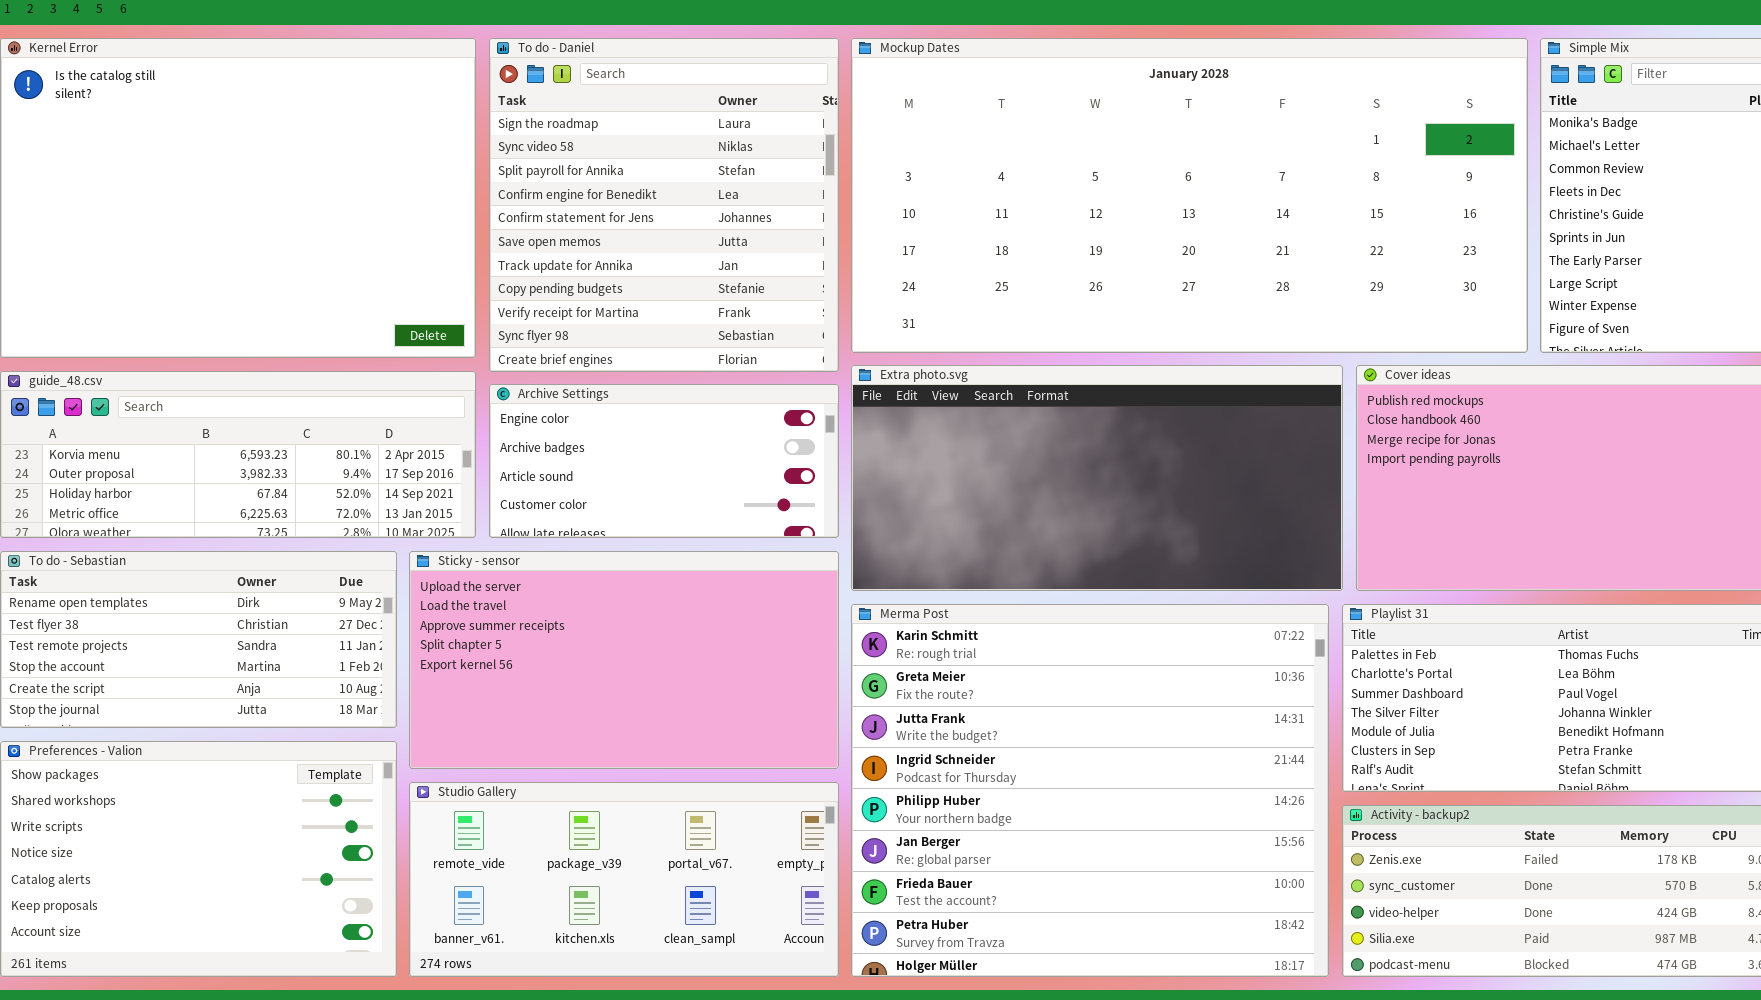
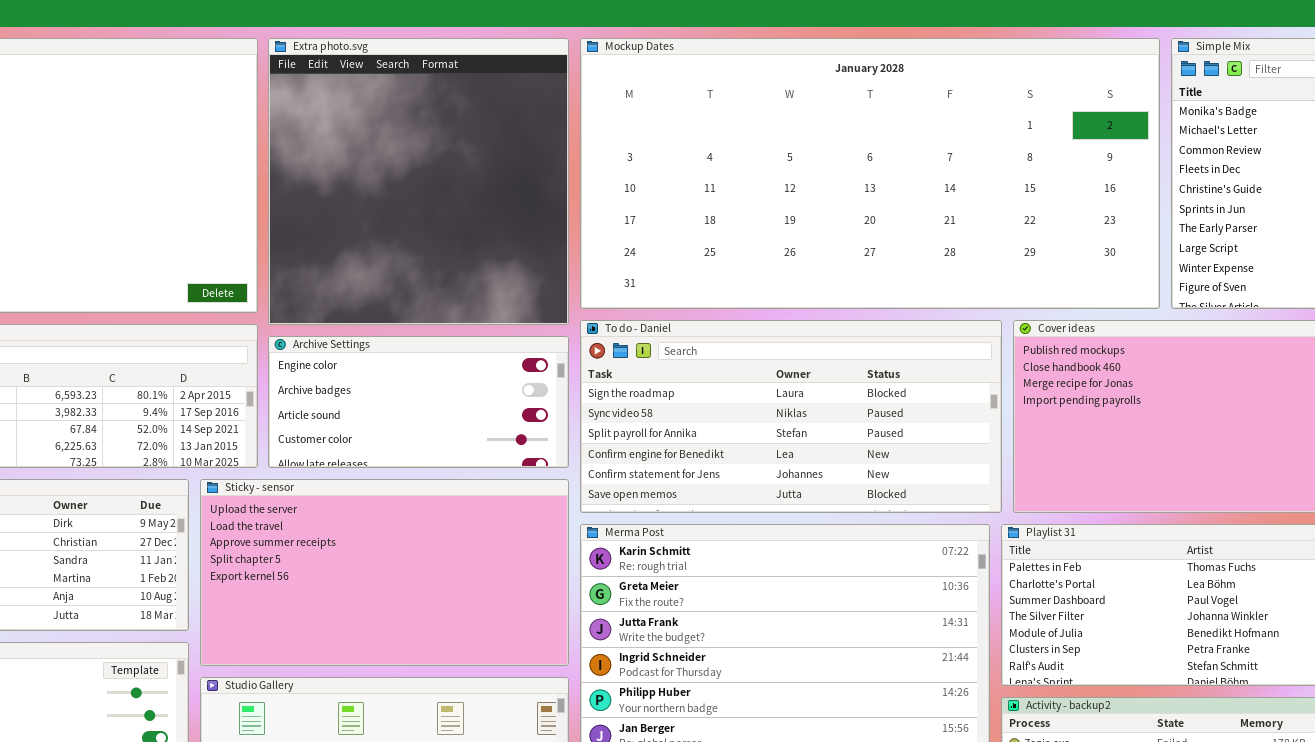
To do - Daniel: [489,38,839,372] -> [580,320,1002,513], moved, resized
Extra photo.svg: [851,365,1343,591] -> [268,38,569,325], moved, resized

